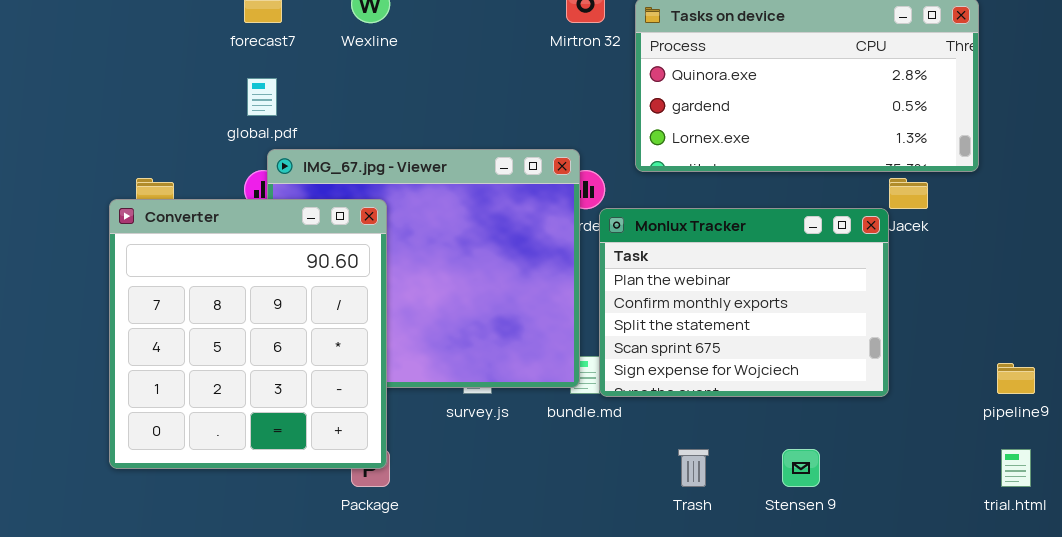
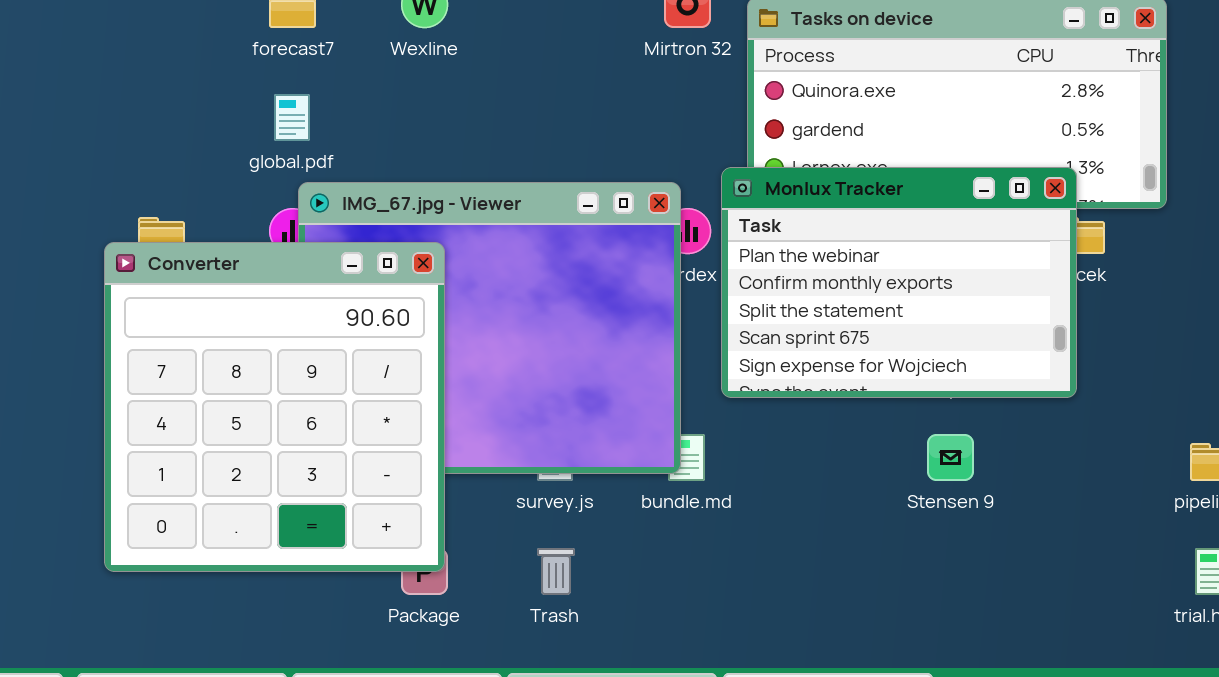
Monlux Tracker: [599,208,889,397] -> [721,167,1077,398], moved
Trash: [678,449,709,487] -> [537,548,575,595], moved
Stensen 9: [782,449,820,487] -> [927,434,974,481], moved

